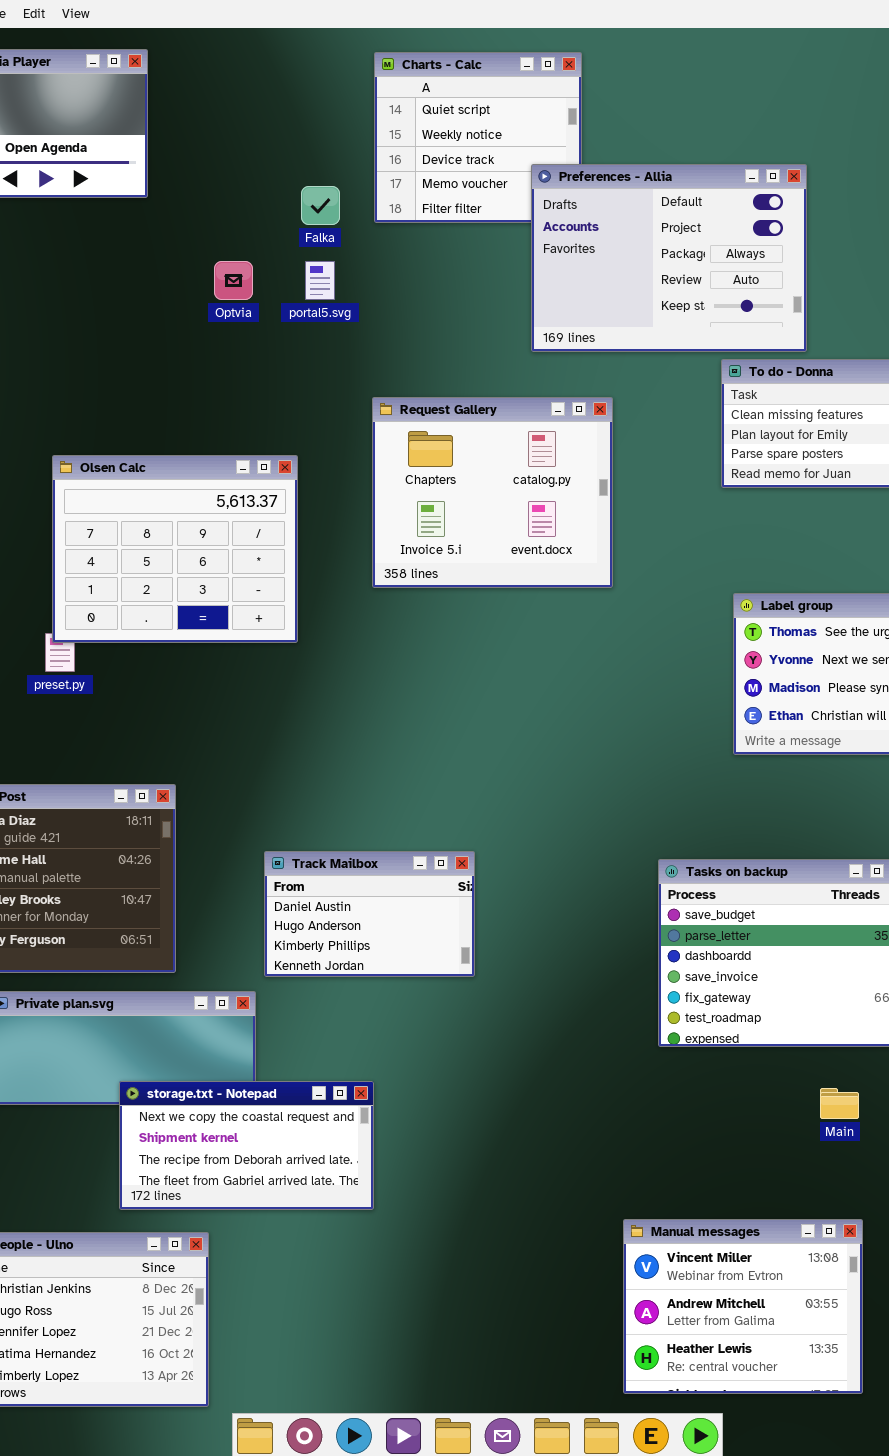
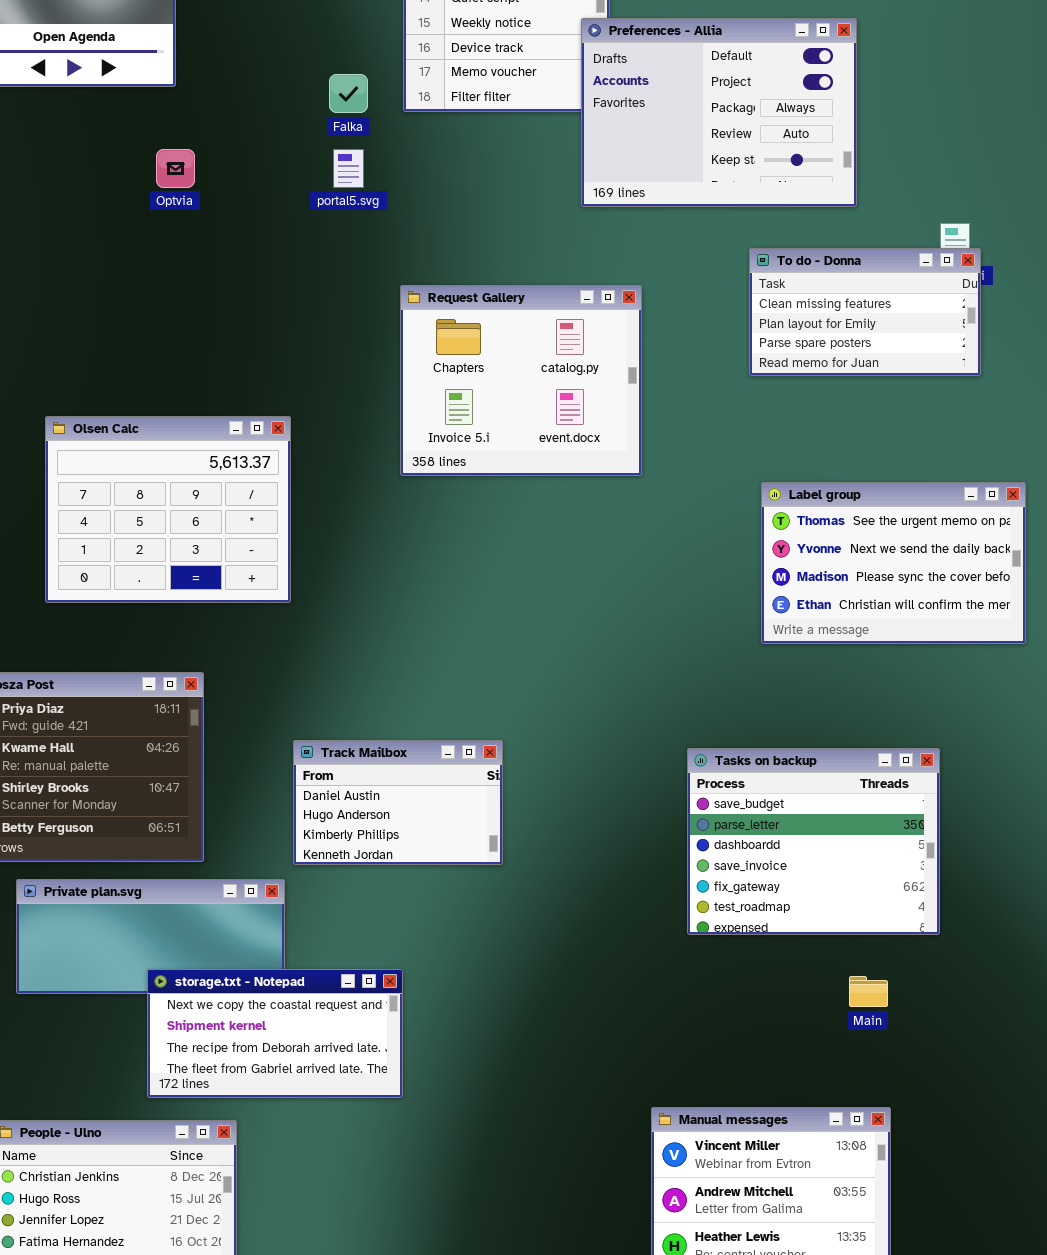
Preferences - Allia: [531,164,807,352] -> [581,18,857,207], moved
Optvia: [214,261,253,300] -> [156,149,195,188], moved
Olsen Calc: [52,455,298,643] -> [45,416,291,603], moved

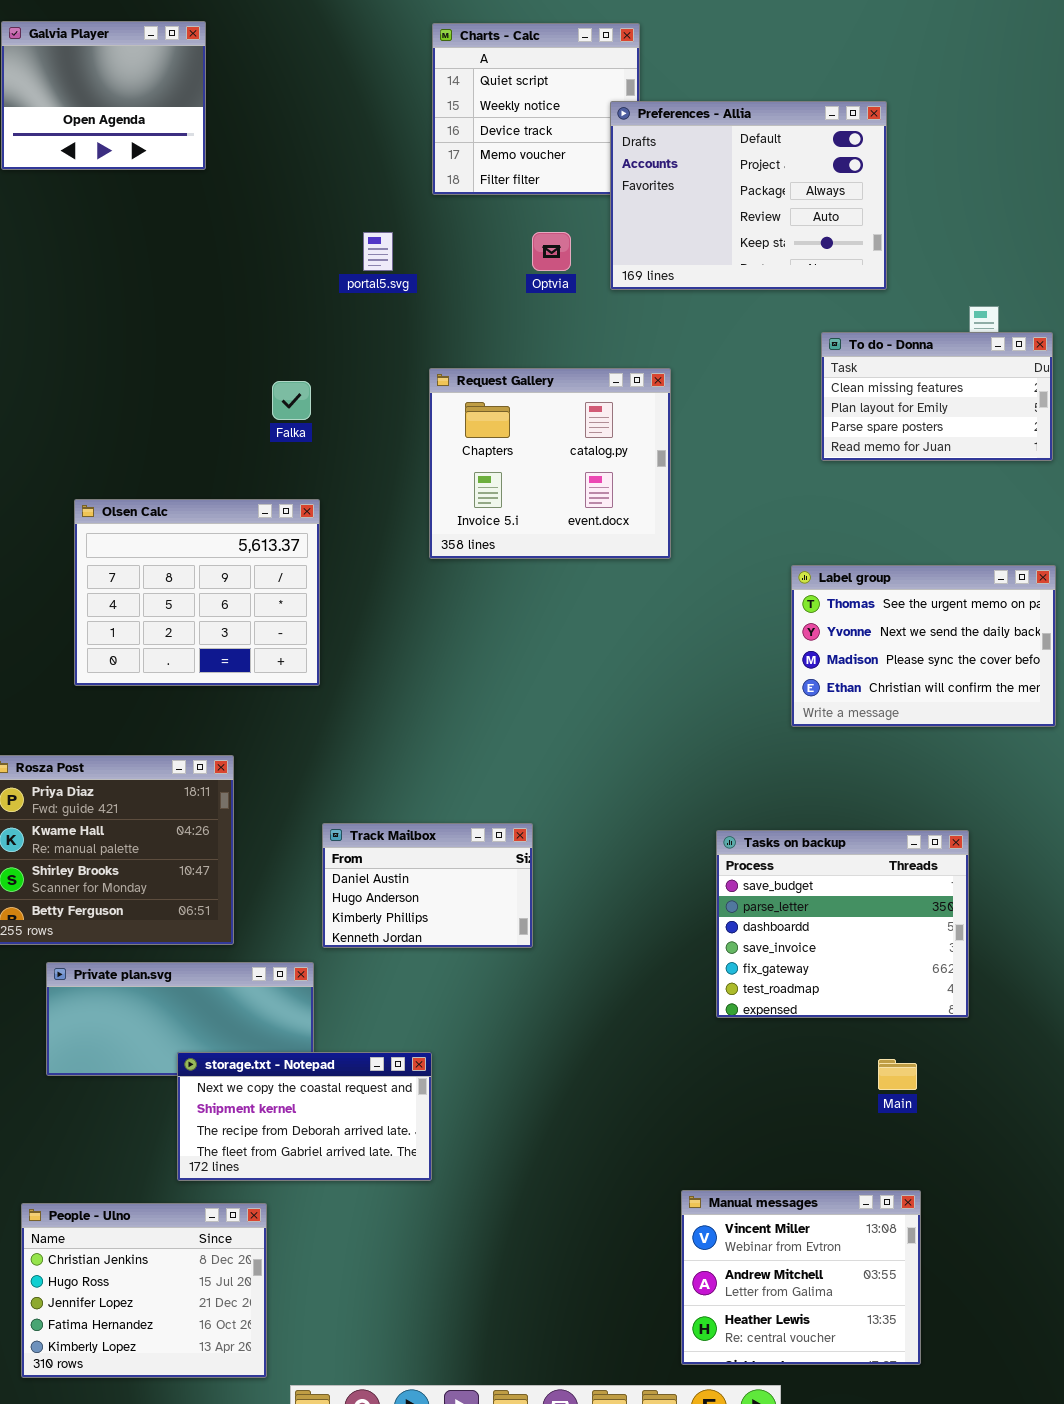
Falka: [329,74,368,113] -> [272,381,311,420], moved
Optvia: [156,149,195,188] -> [532,232,571,271], moved
To do - Donna: [749,248,981,376] -> [821,332,1053,461], moved

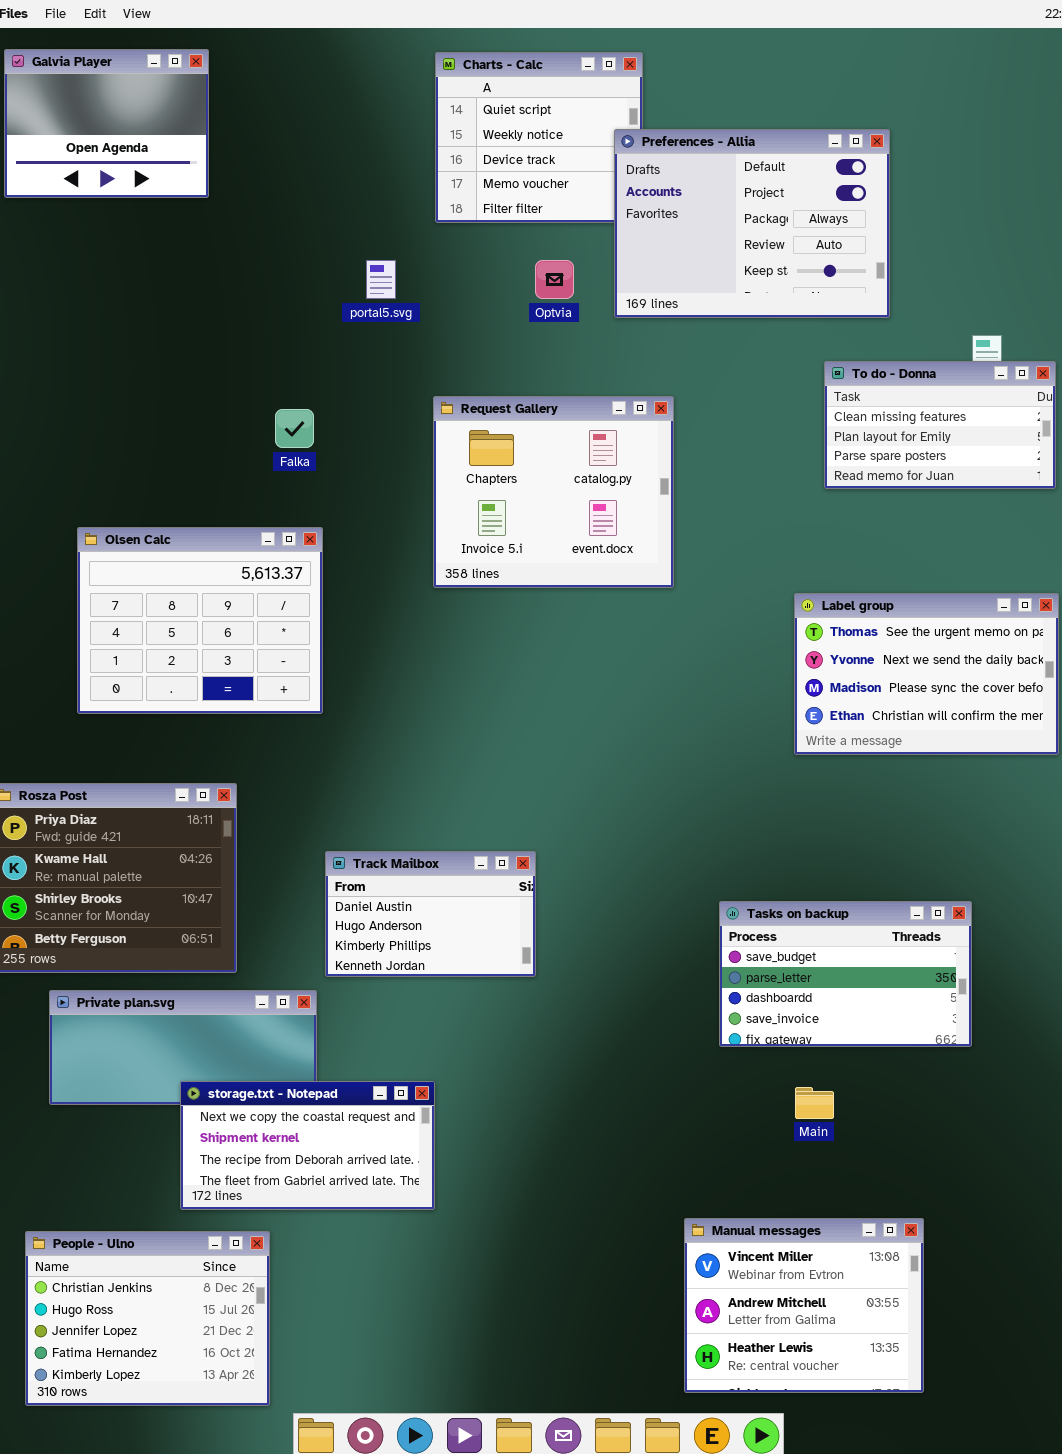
Tasks on backup: [716,830,969,1018] -> [719,901,972,1047], resized
Main: [878,1059,917,1090] -> [795,1087,834,1119], moved

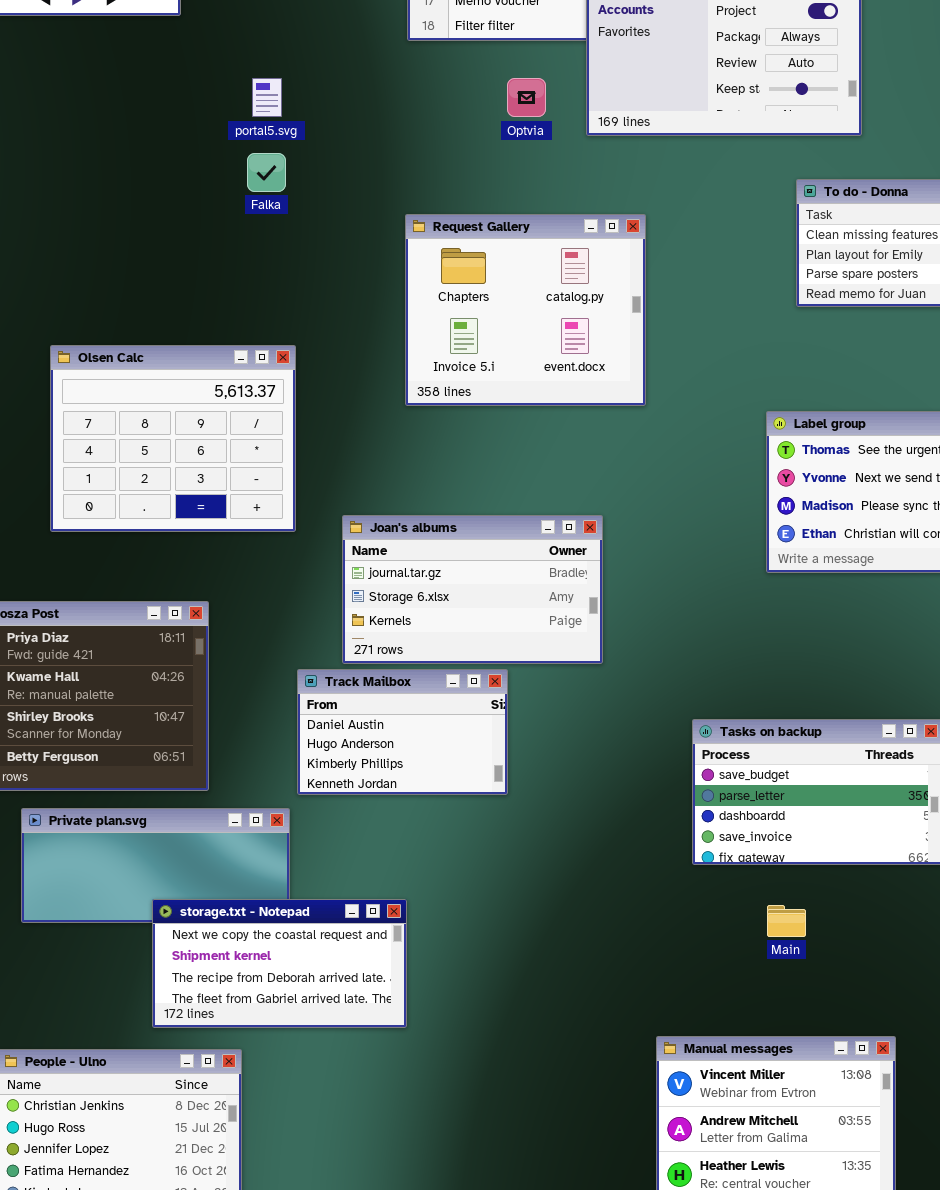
portal5.svg: [366,260,396,299] -> [252,78,282,117], moved
Falka: [275,409,314,448] -> [247,153,286,192], moved
Joan's albums: none -> [342,515,603,664], opened

